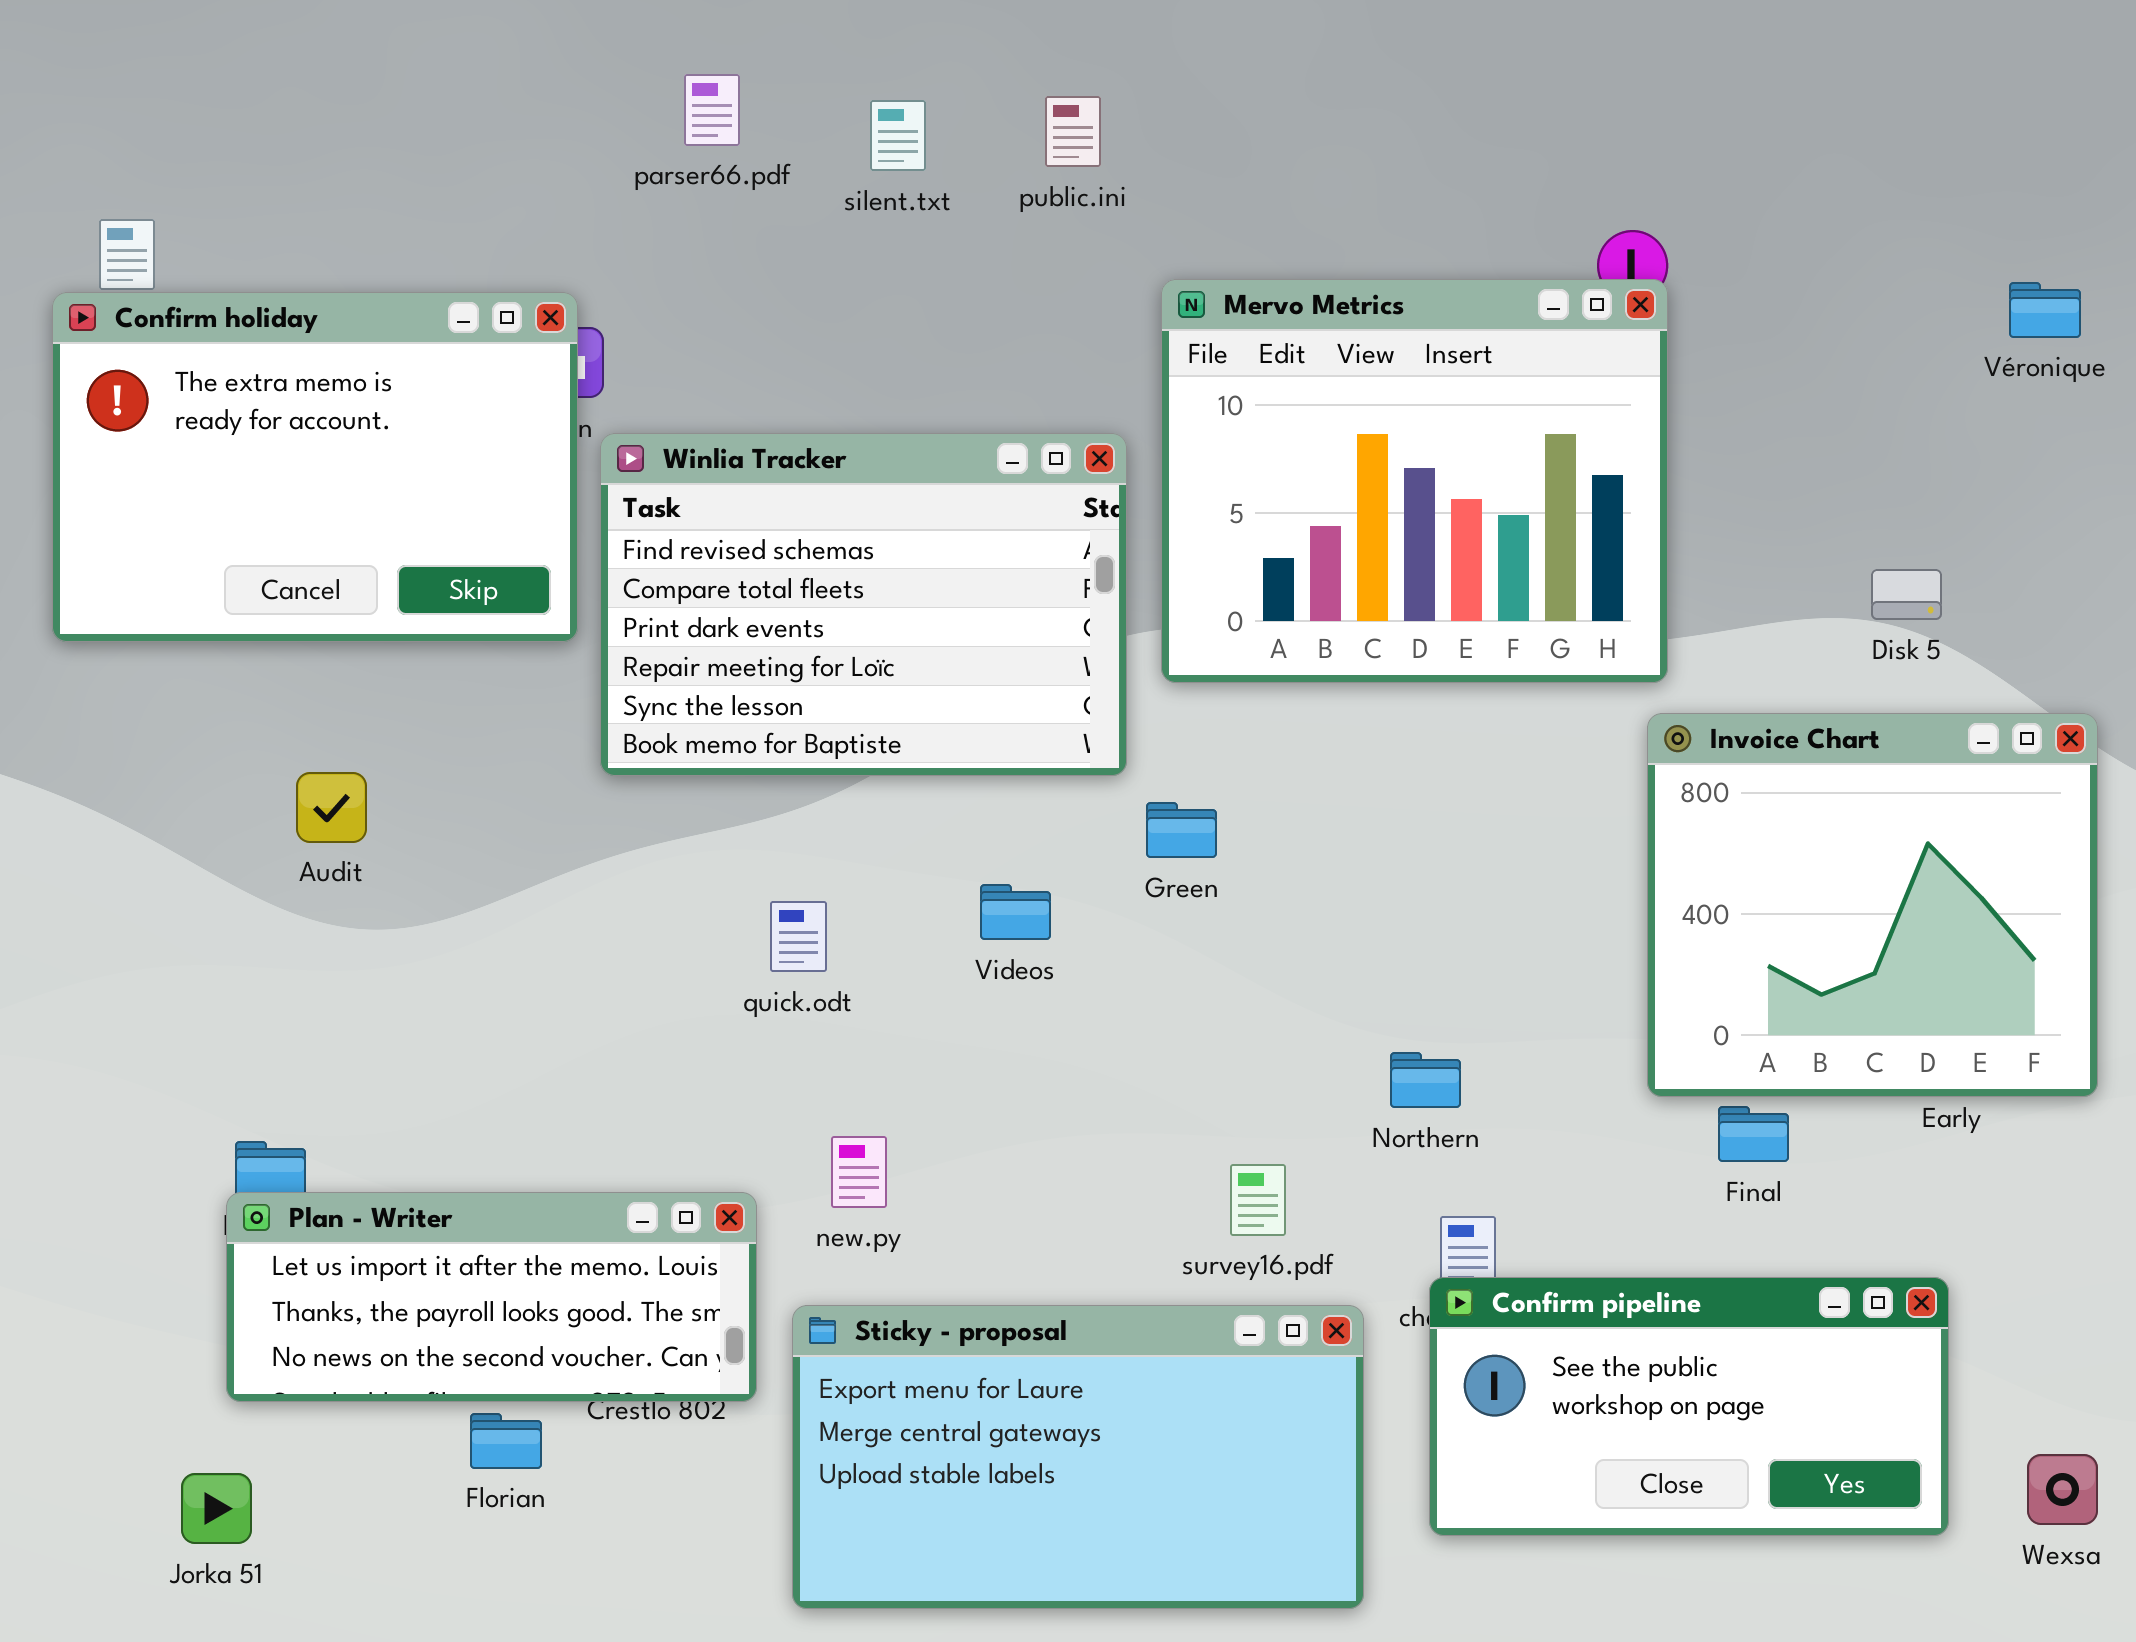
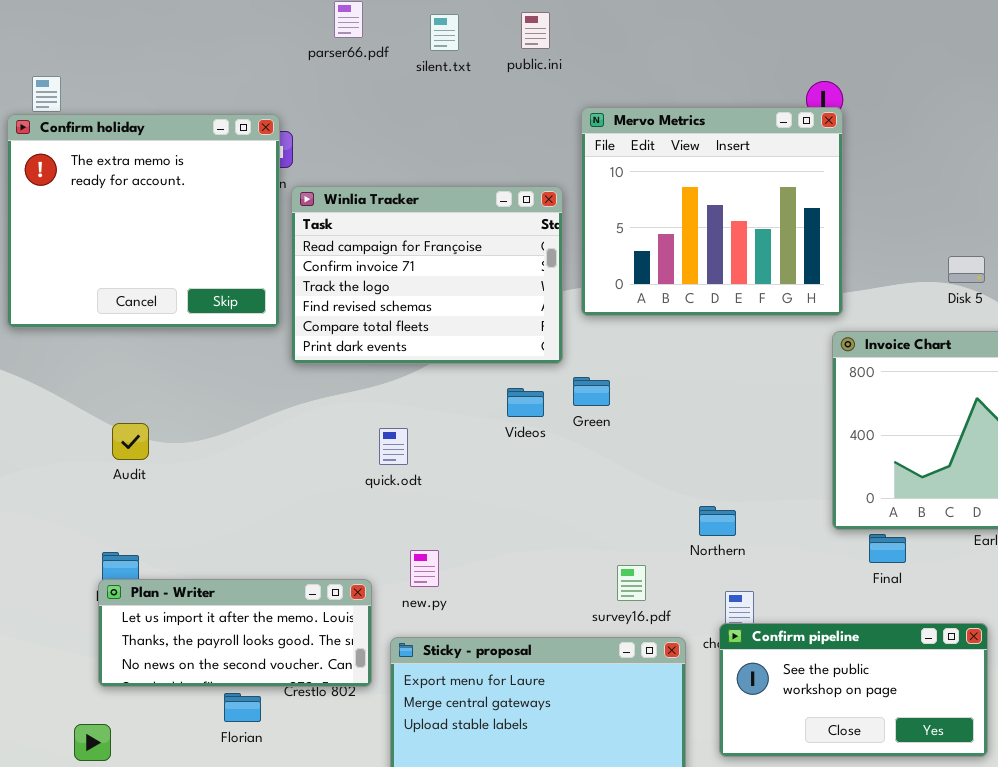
Confirm holiday: [52,292,578,642] -> [7,114,280,328], resized
Winlia Tracker: [600,433,1127,776] -> [291,186,563,364], scrolled up 3 rows
Audit: [296,772,367,843] -> [112,423,149,460], moved
Videos: [980,884,1051,940] -> [507,388,544,417], moved

